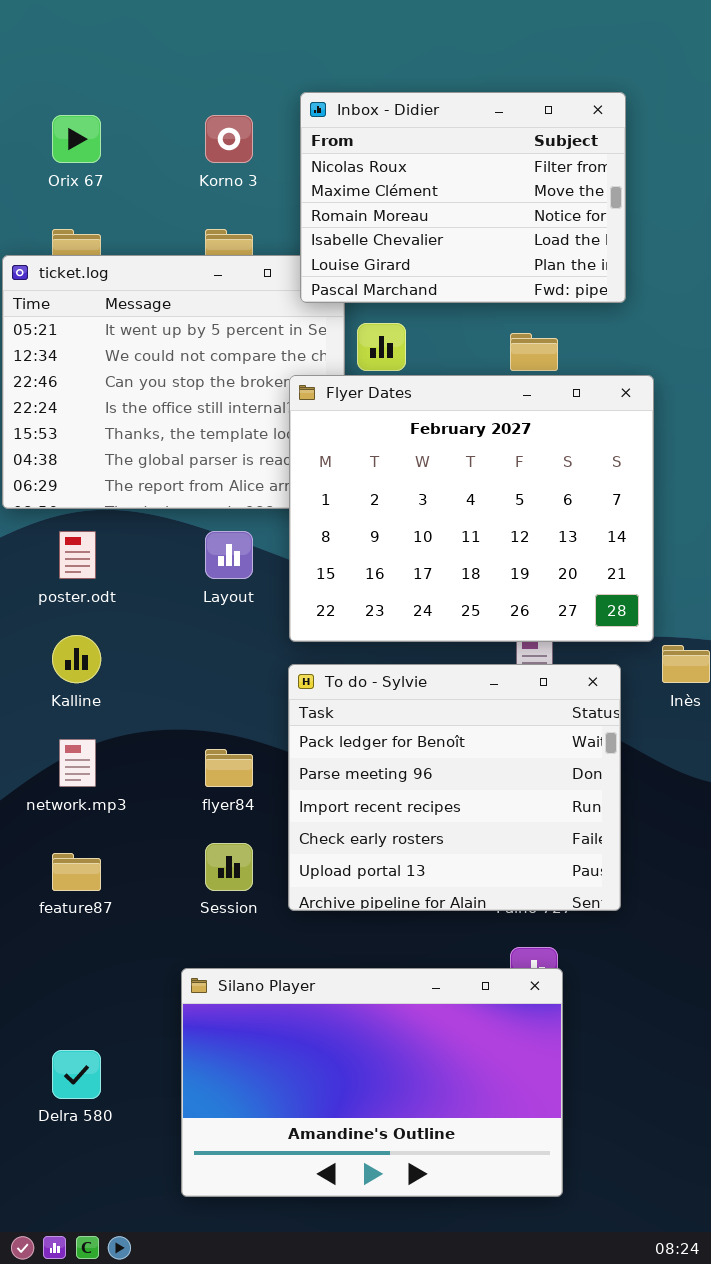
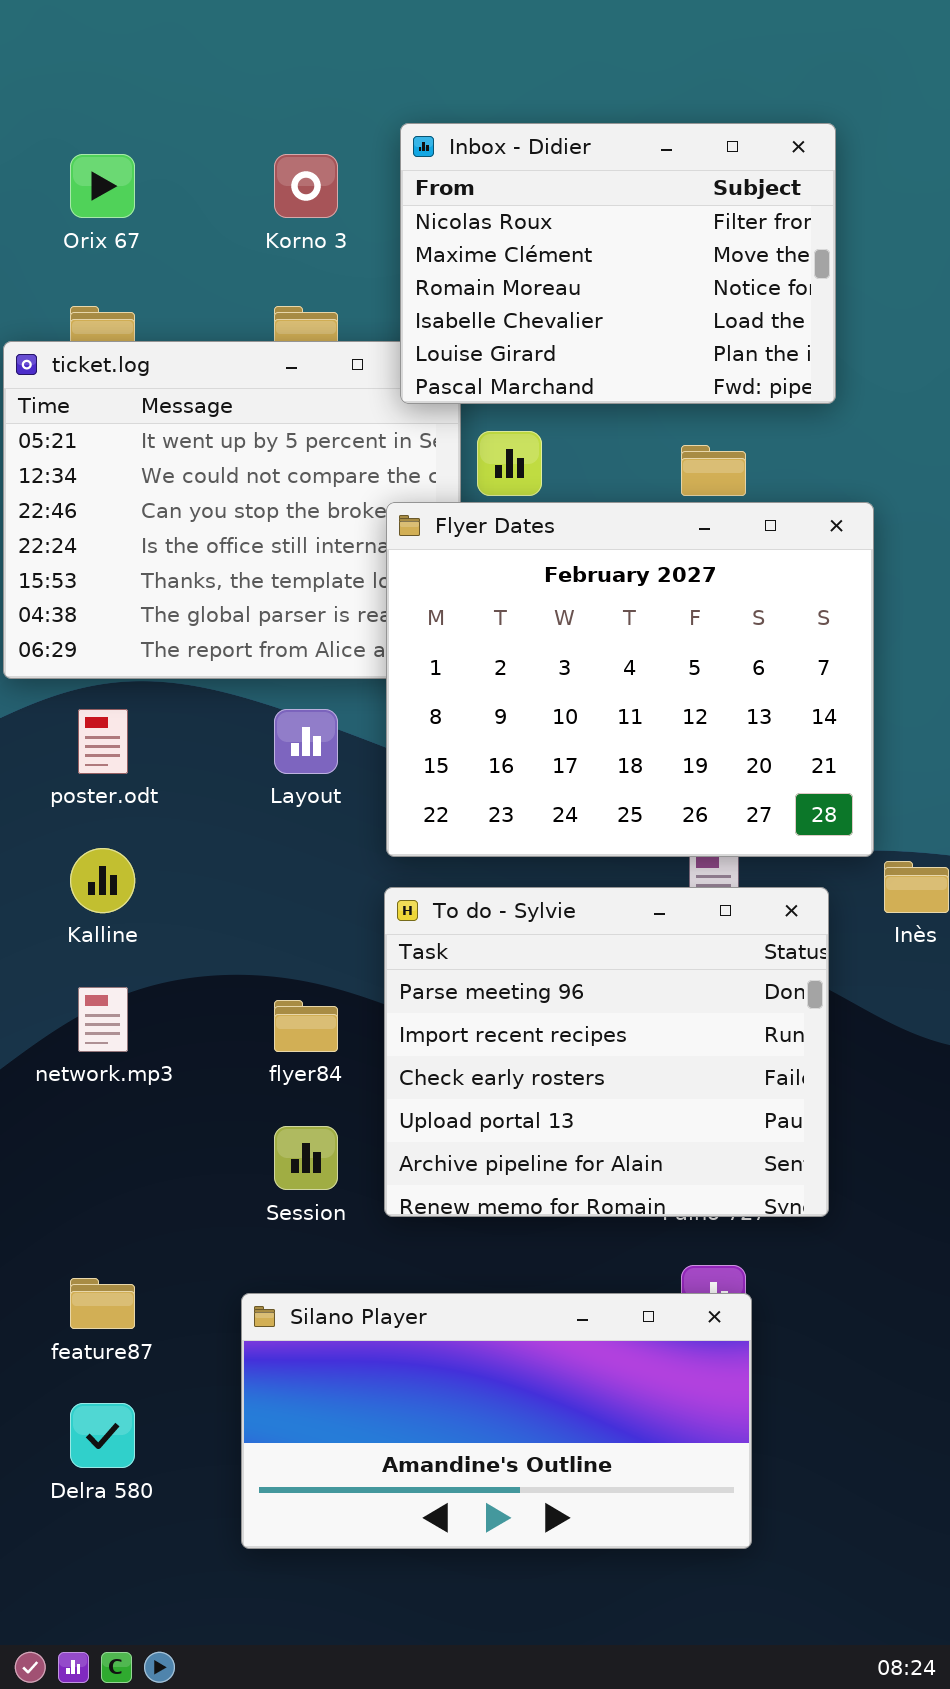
To do - Sylvie: [288,664,621,911] -> [384,887,829,1217], scrolled down 1 row
feature87: [52,853,101,891] -> [70,1278,135,1329], moved
Silano Player: [181,968,563,1197] -> [241,1293,752,1549], resized

